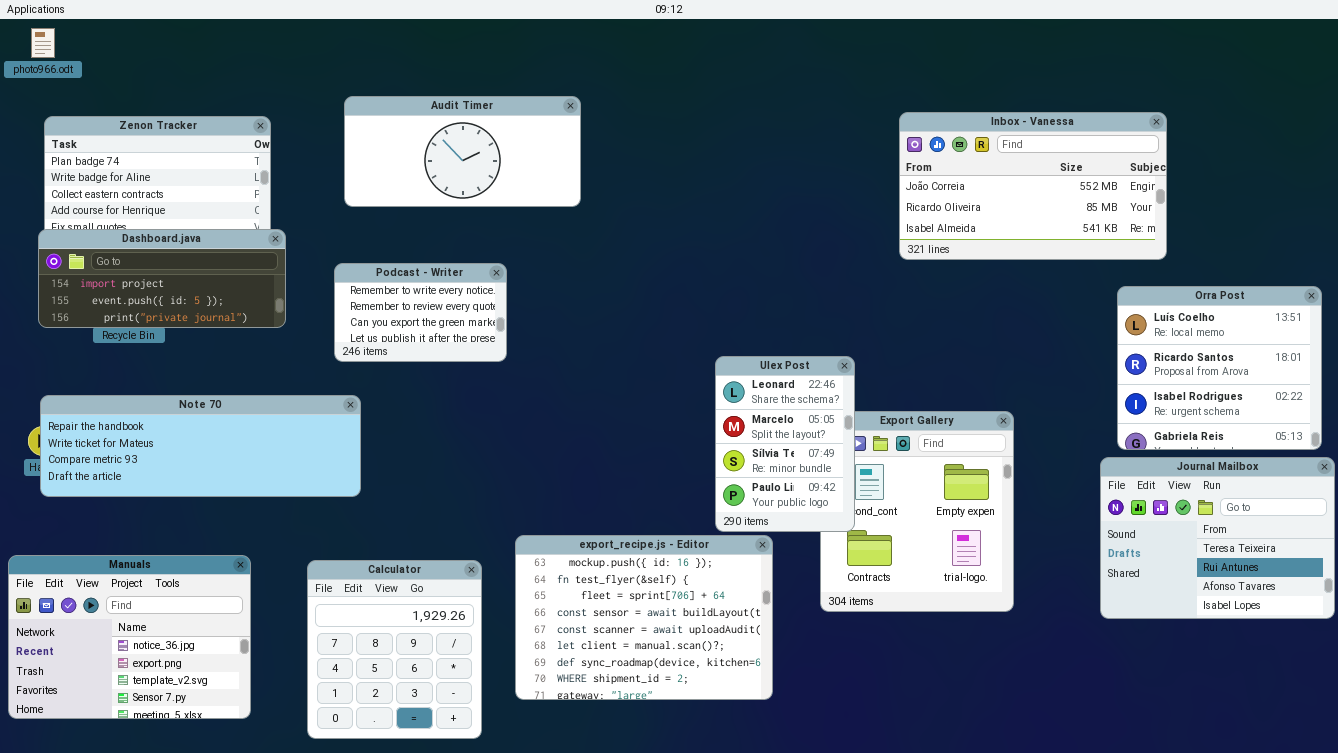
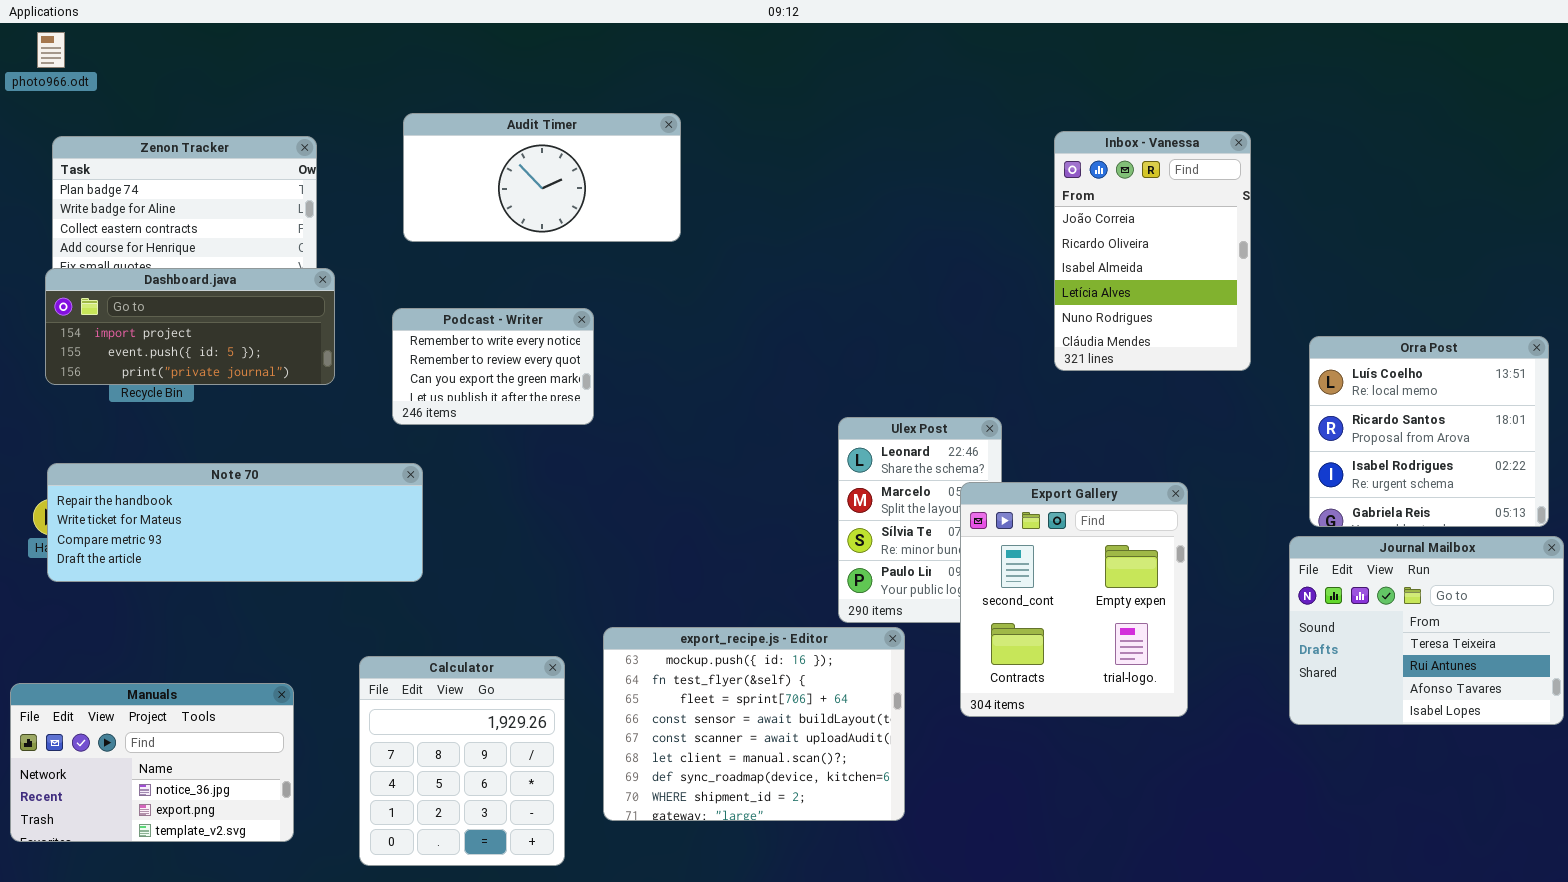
Inbox - Vanessa: [899,112,1167,260] -> [1054,131,1251,371], resized
Export Gallery: [820,411,1014,612] -> [960,482,1188,717], raised
Manuals: [8,555,251,719] -> [10,683,294,842], resized

